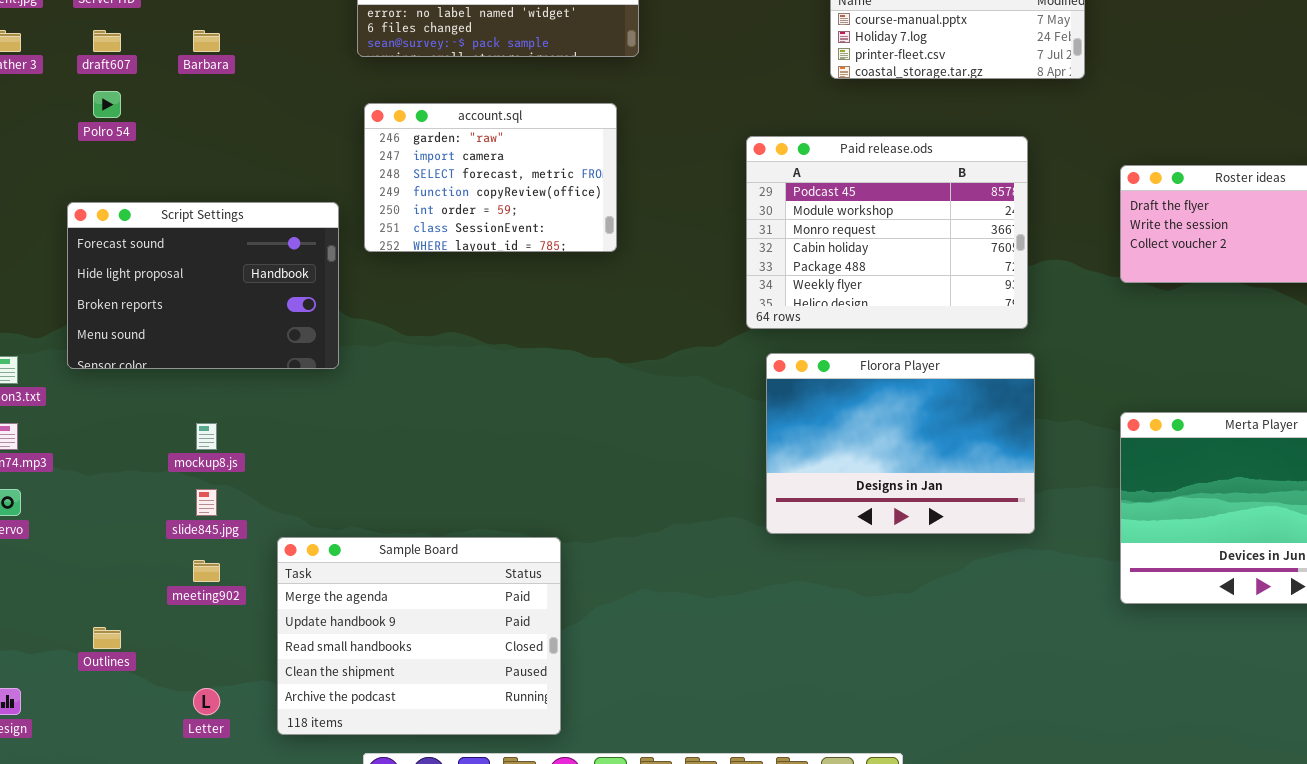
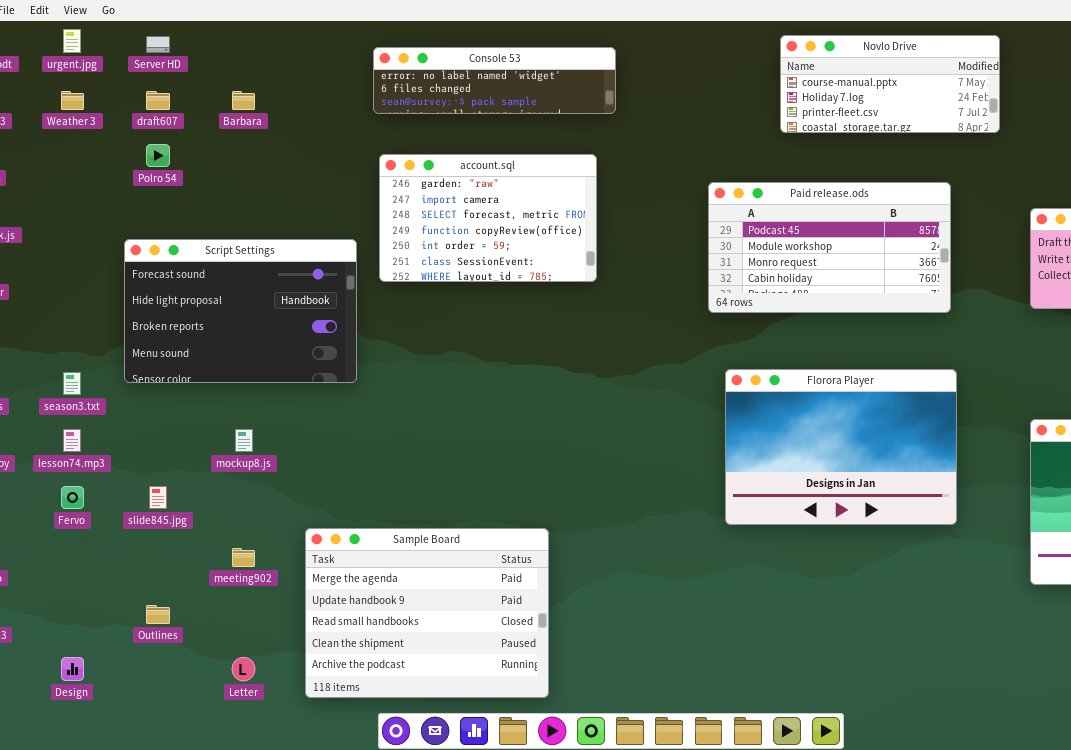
Paid release.ods: [746,136,1028,329] -> [708,182,951,313], resized
slide845.jpg: [196,489,217,516] -> [149,486,167,509], moved

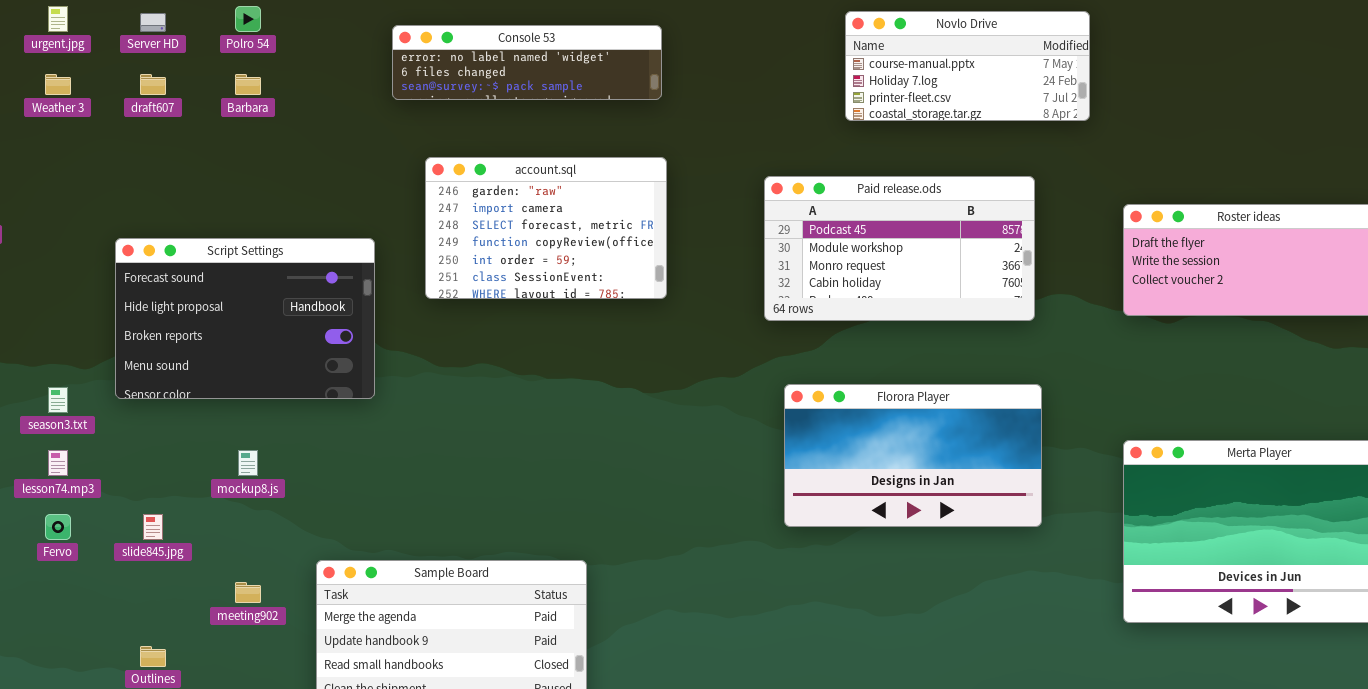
Polro 54: [146,144,170,167] -> [235,6,261,32], moved
account.sql: [379,154,597,282] -> [425,157,667,299], moved
Florora Player: [725,369,957,525] -> [784,384,1042,527], resized

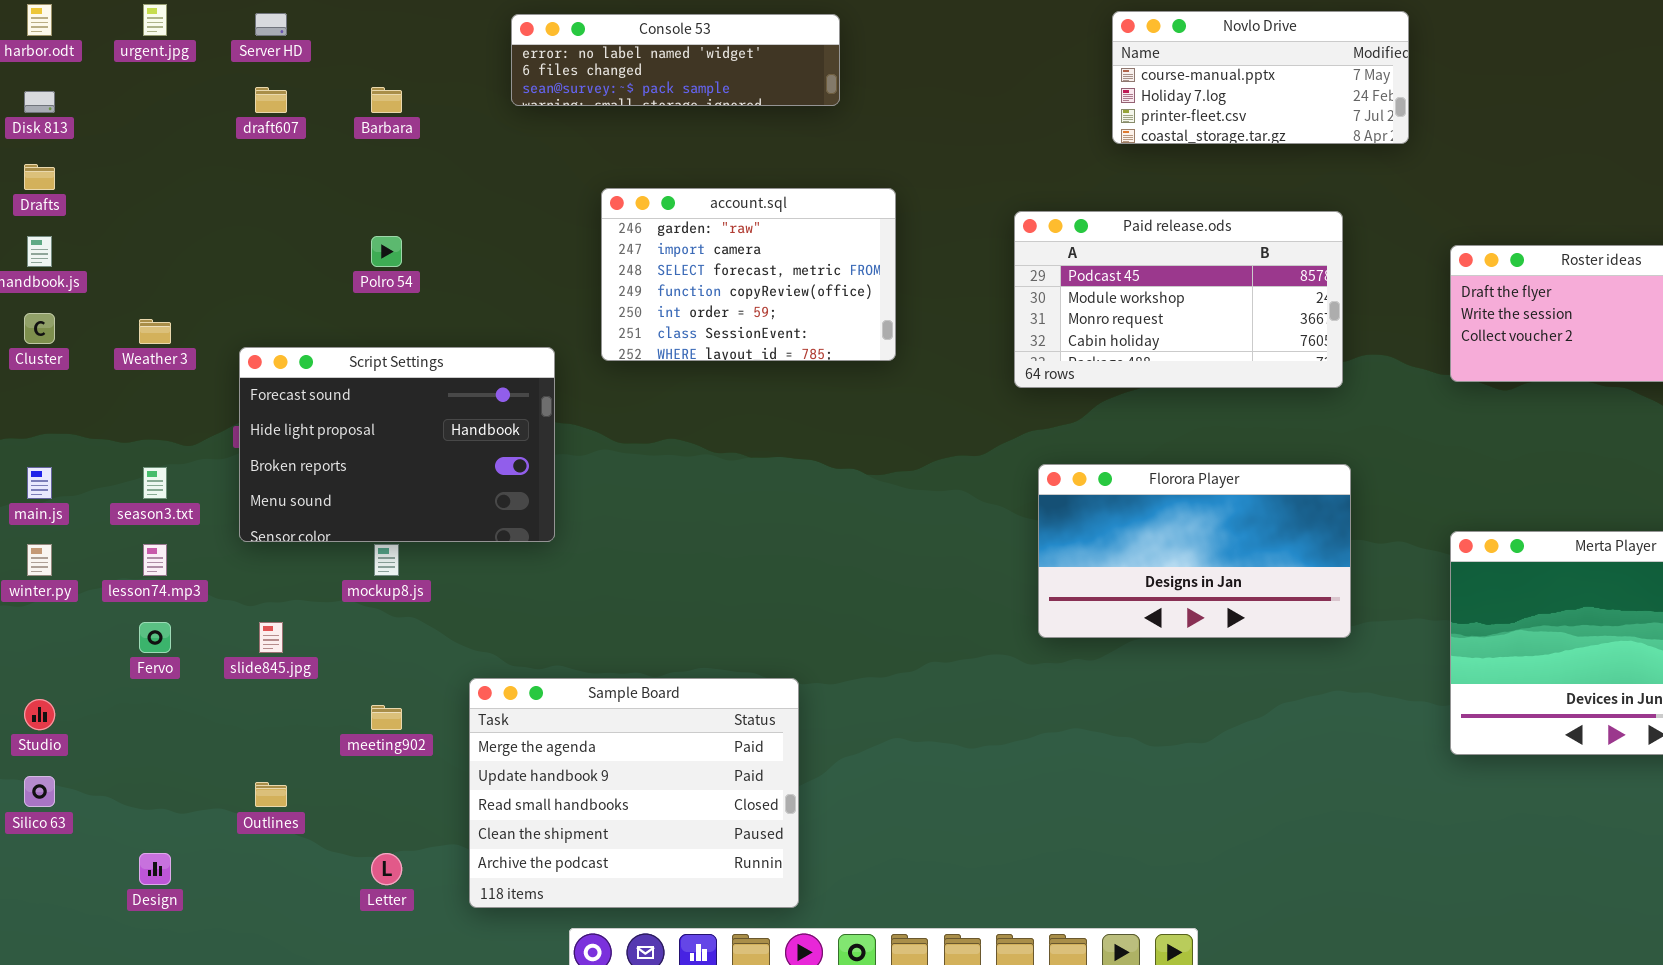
Polro 54: [235,6,261,32] -> [371,236,402,267], moved
Console 53: [392,25,662,100] -> [511,14,840,106], moved
Weather 3: [45,74,71,95] -> [139,319,171,344], moved
Script Settings: [115,238,375,399] -> [239,347,555,542], moved

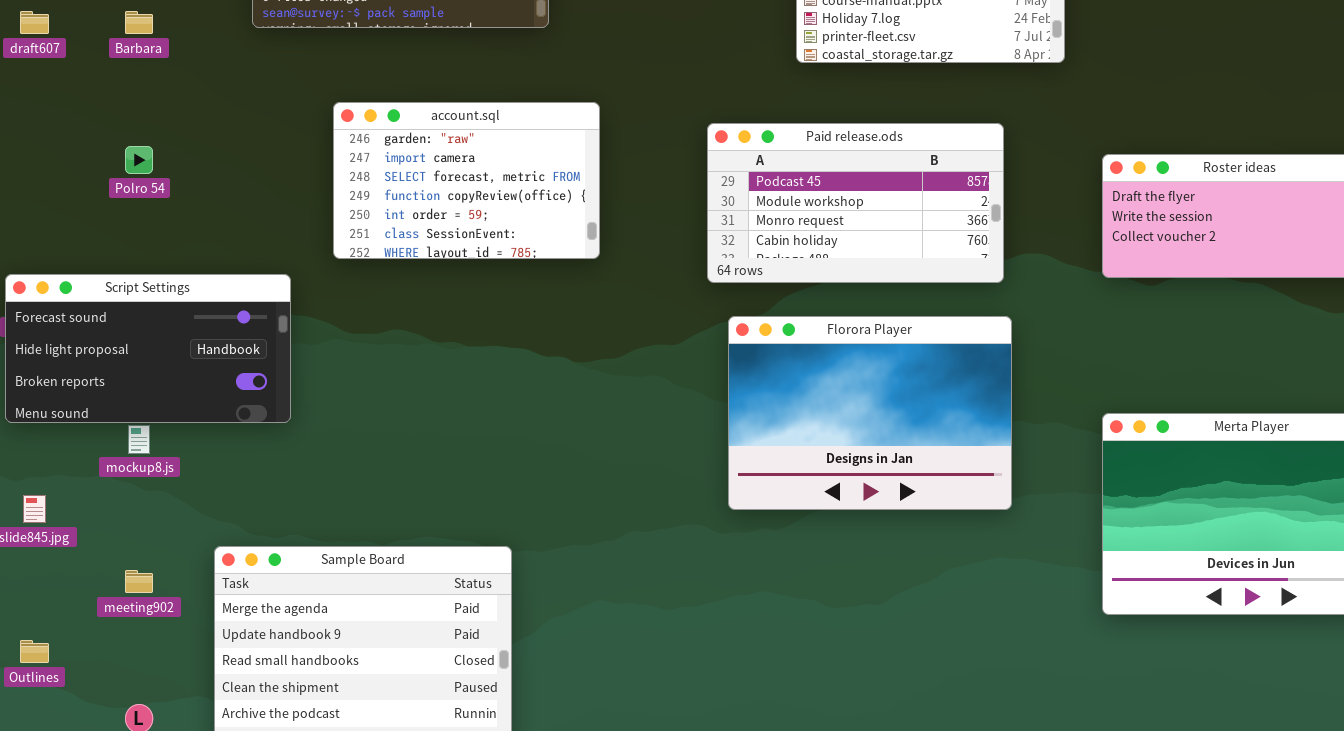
Script Settings: [239,347,555,542] -> [5,274,291,423], resized
Florora Player: [1038,464,1351,638] -> [728,316,1012,510], resized

